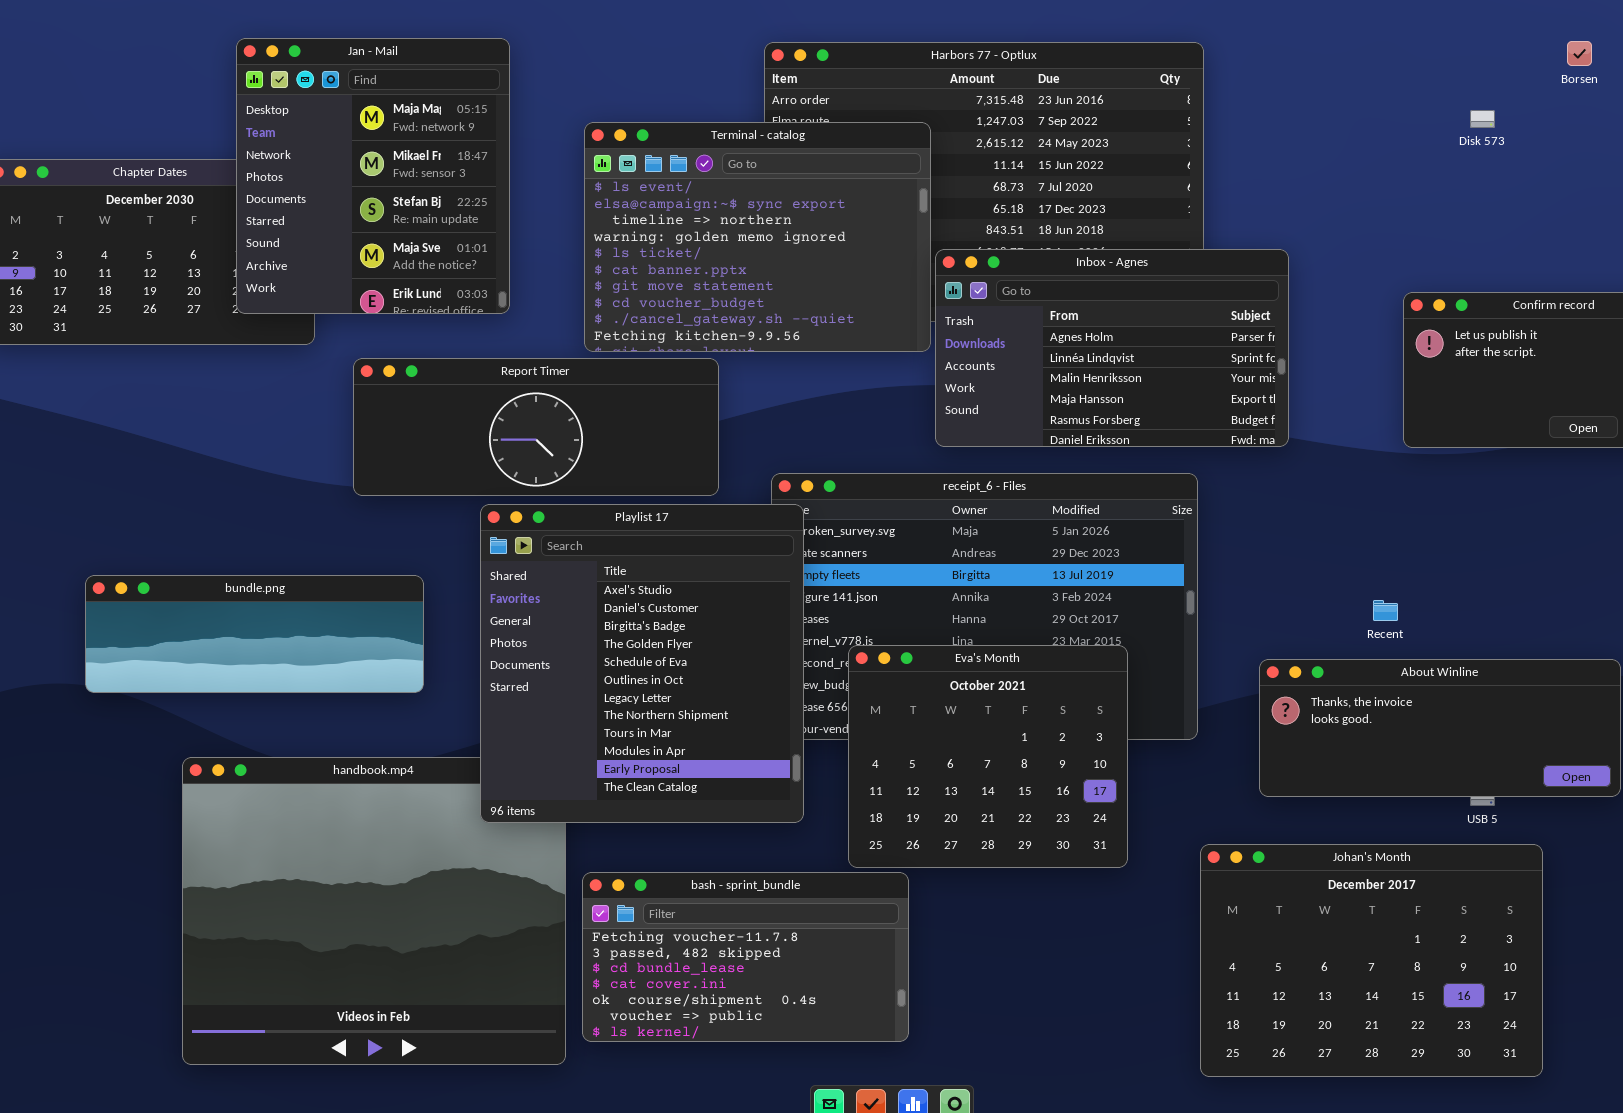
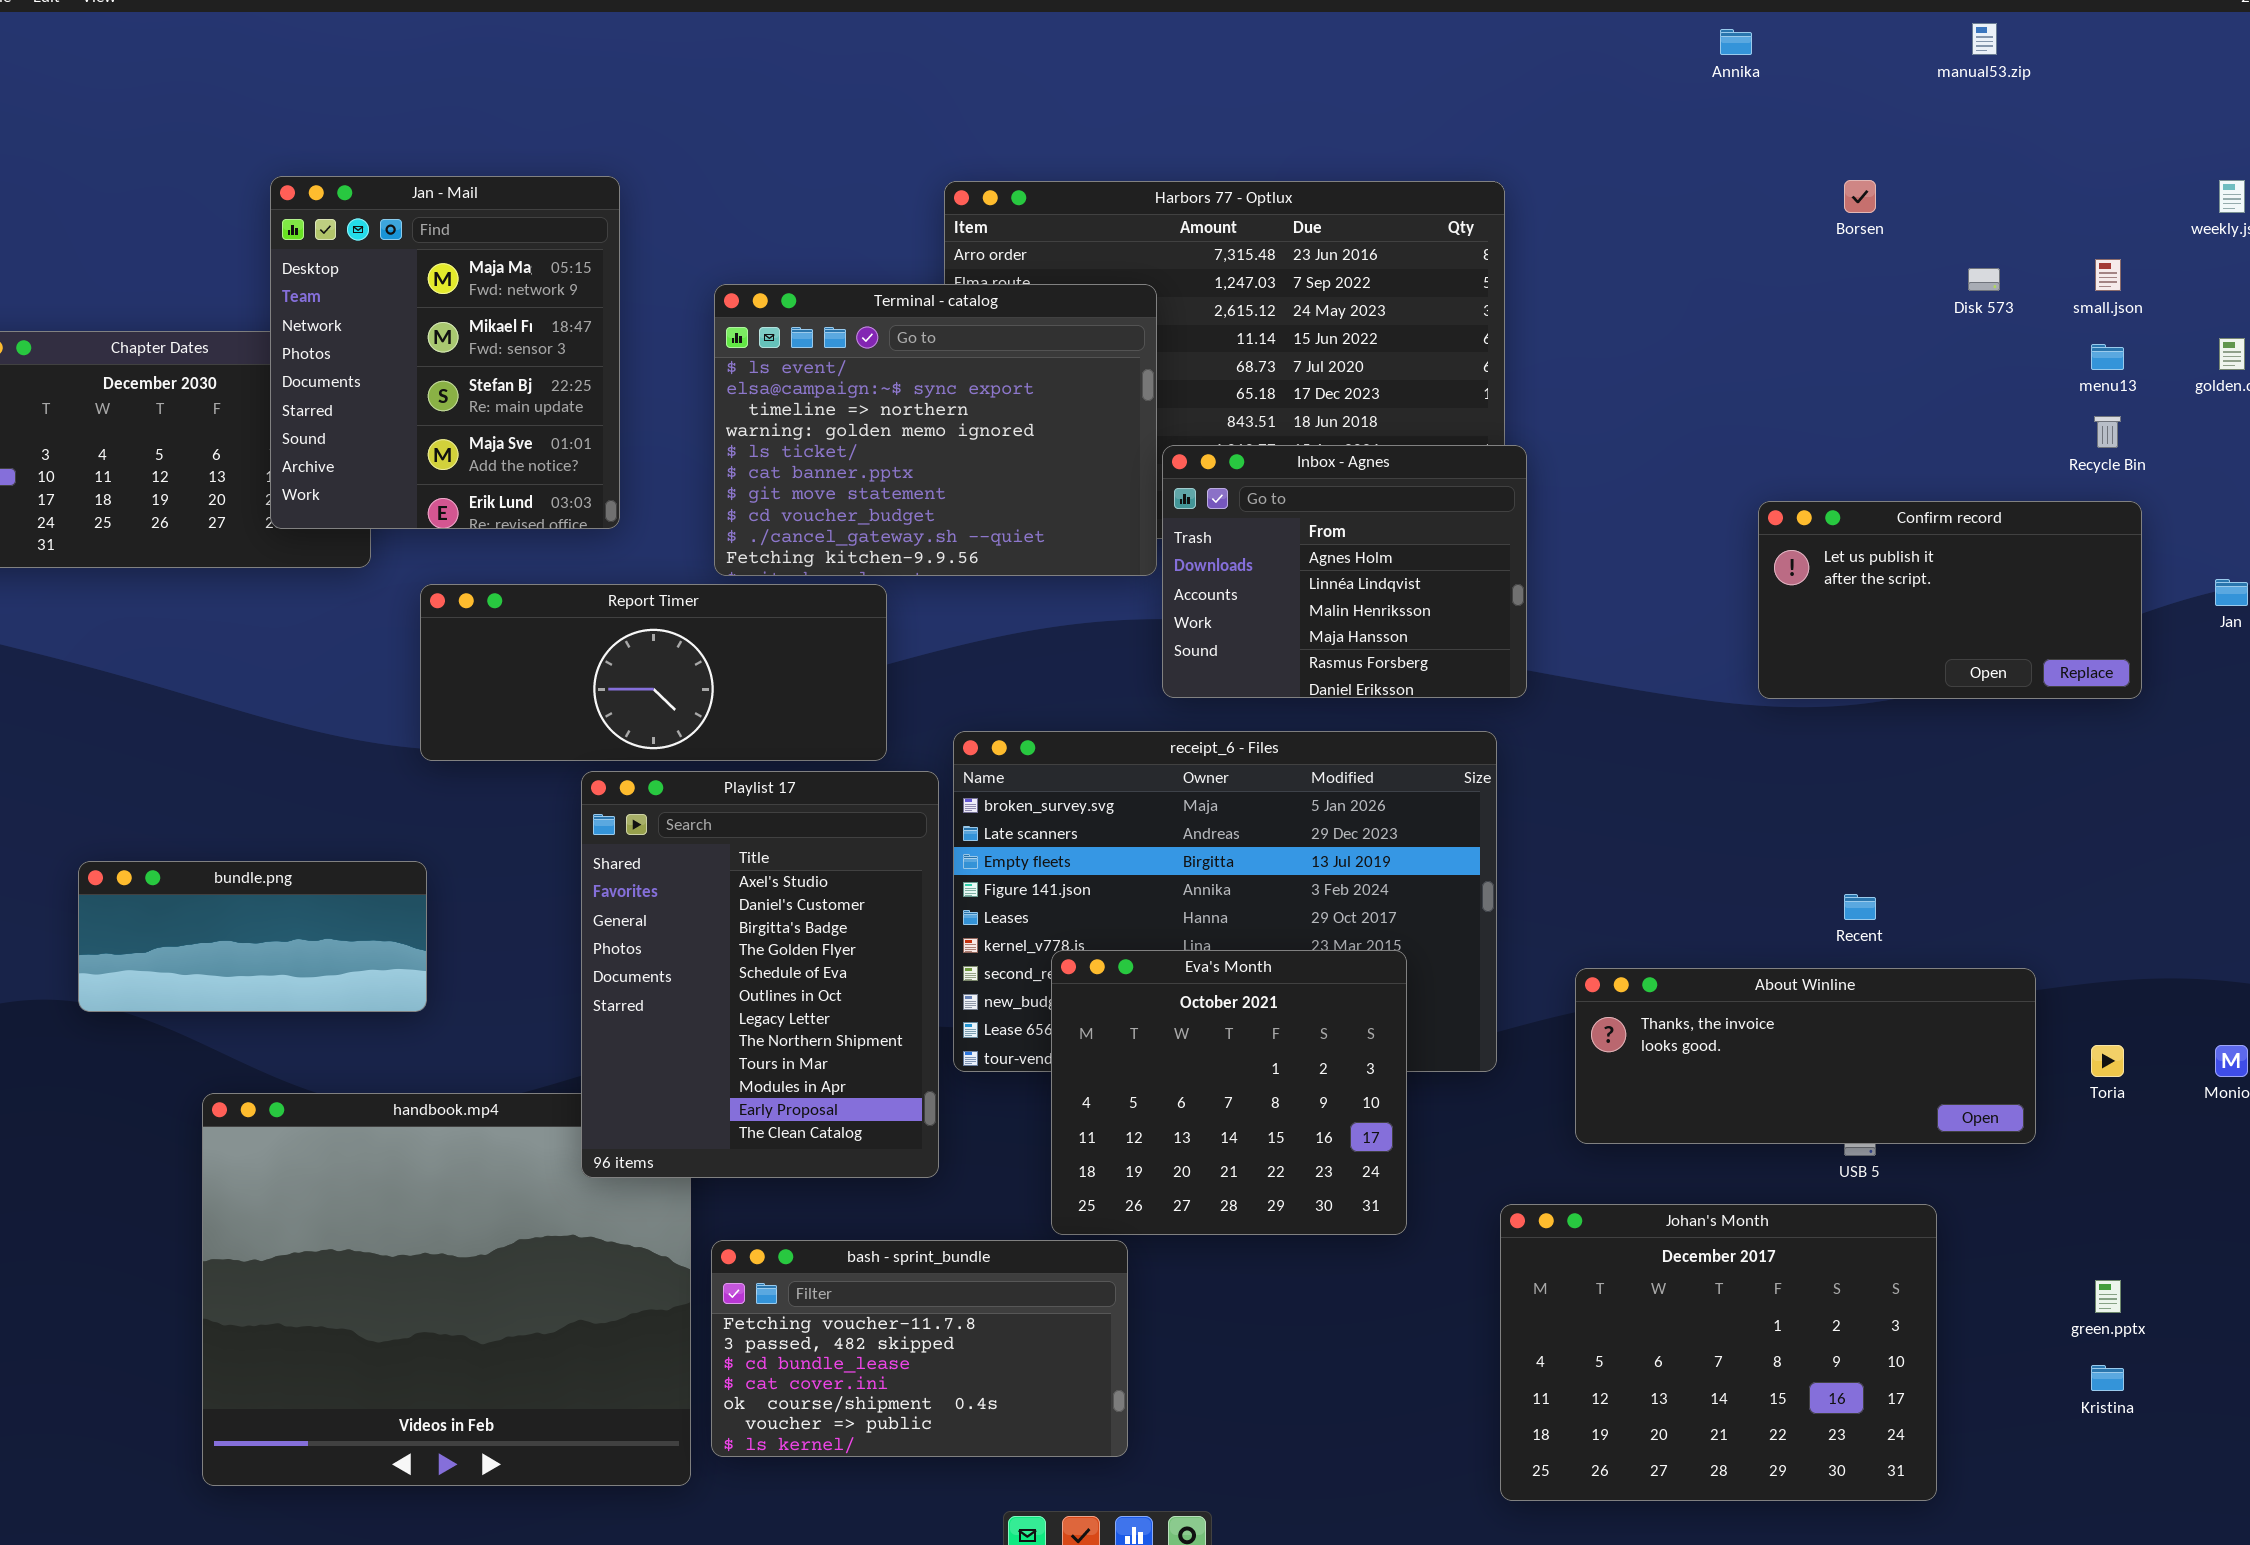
Borsen: [1567,41,1592,66] -> [1844,180,1876,213], moved
Disk 573: [1470,110,1495,128] -> [1968,268,2000,291], moved
Inbox - Agnes: [935,249,1289,447] -> [1162,445,1527,698], resized
Playlist 17: [480,504,804,823] -> [581,771,939,1178], resized
bundle.png: [85,575,424,693] -> [78,861,427,1012], resized
Recent: [1373,600,1398,621] -> [1844,894,1876,920], moved

